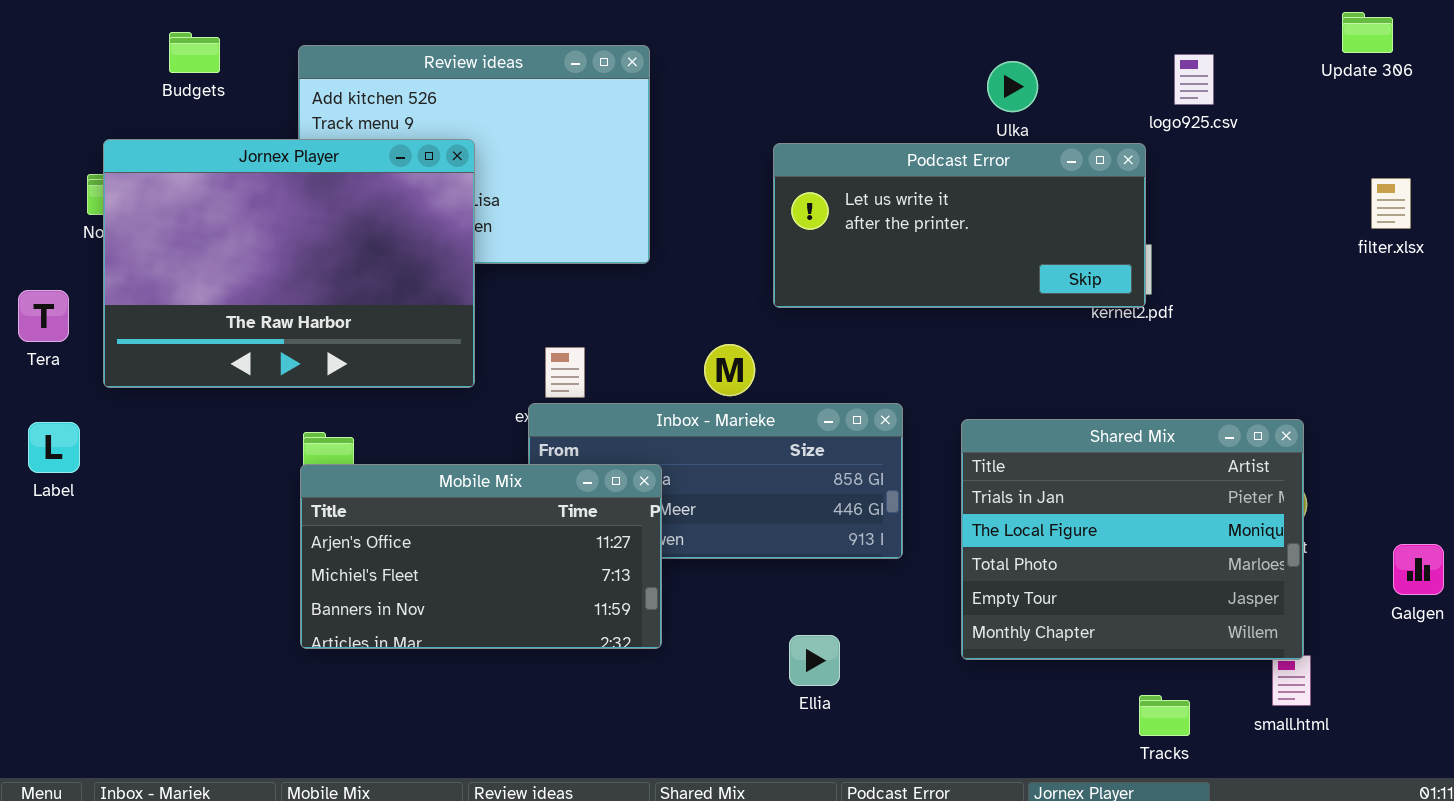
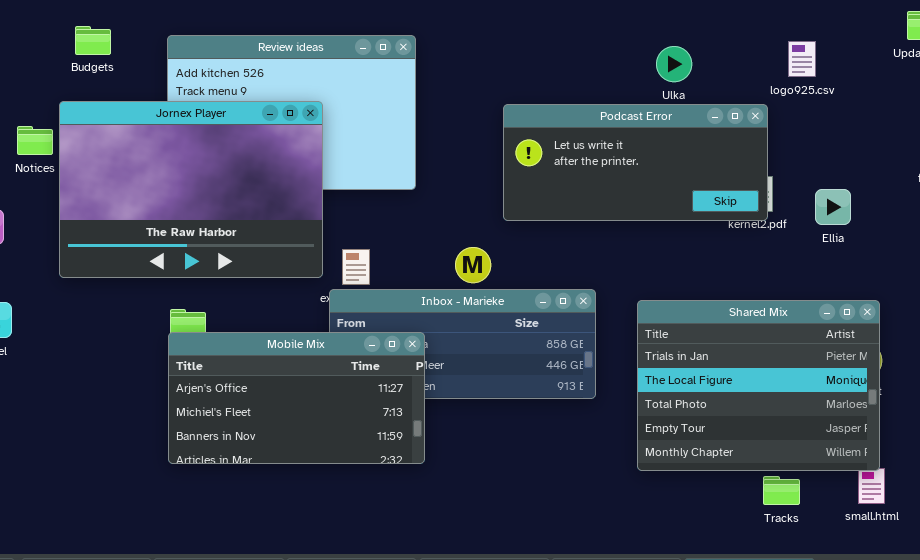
Jornex Player: [103,139,475,388] -> [59,101,323,278], moved
Ellia: [789,635,840,686] -> [815,189,851,225], moved
Tracks: [1139,695,1190,736] -> [763,476,800,505], moved

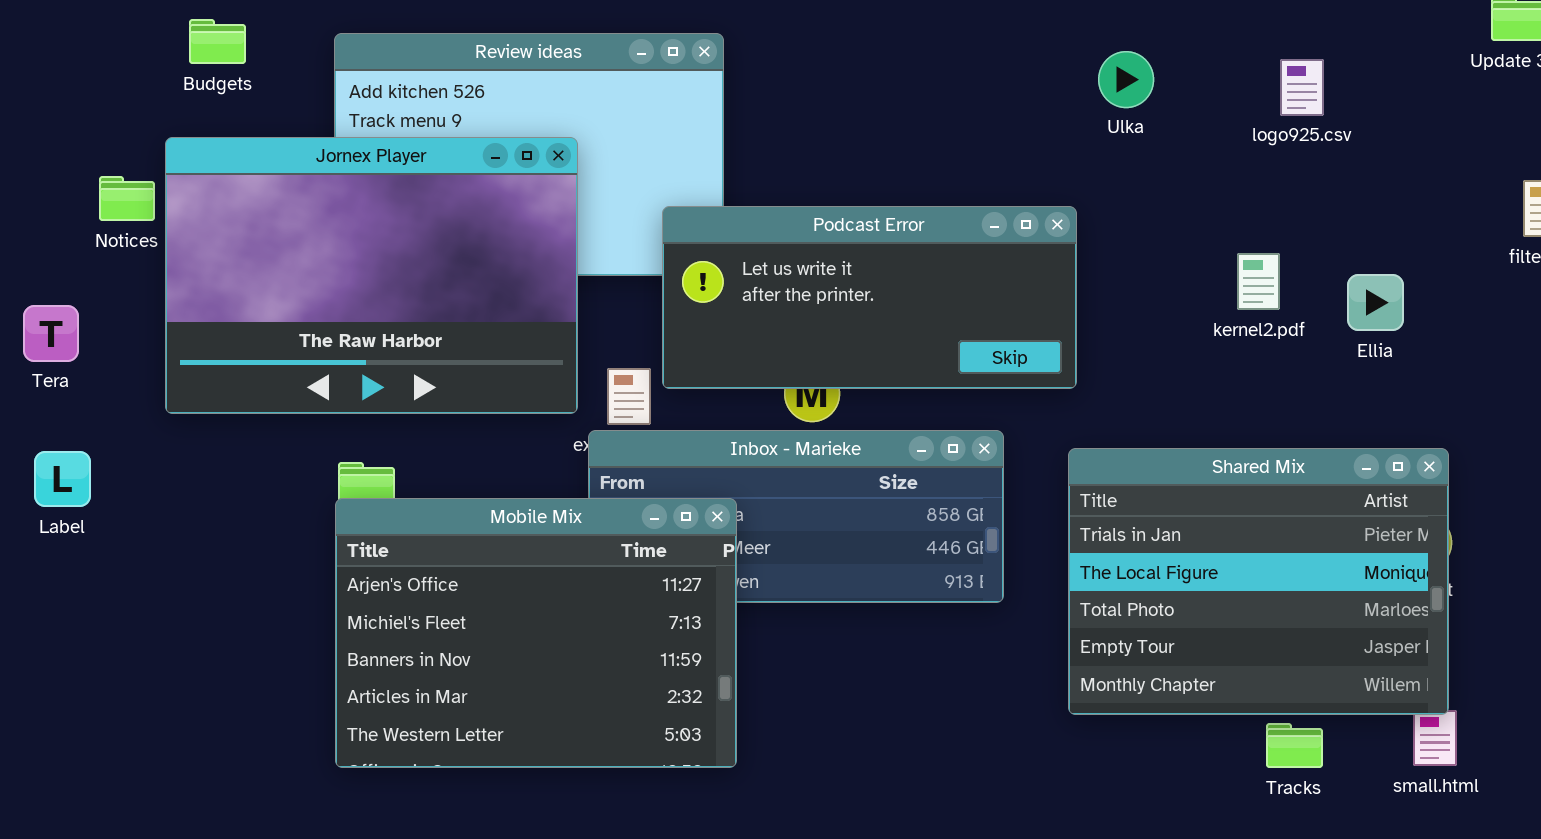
logo925.csv: [788,41,816,77] -> [1280,59,1324,116], moved
Podcast Error: [503,104,768,221] -> [662,206,1077,389], moved
Mobile Mix: [168,332,425,464] -> [335,498,737,768], resized

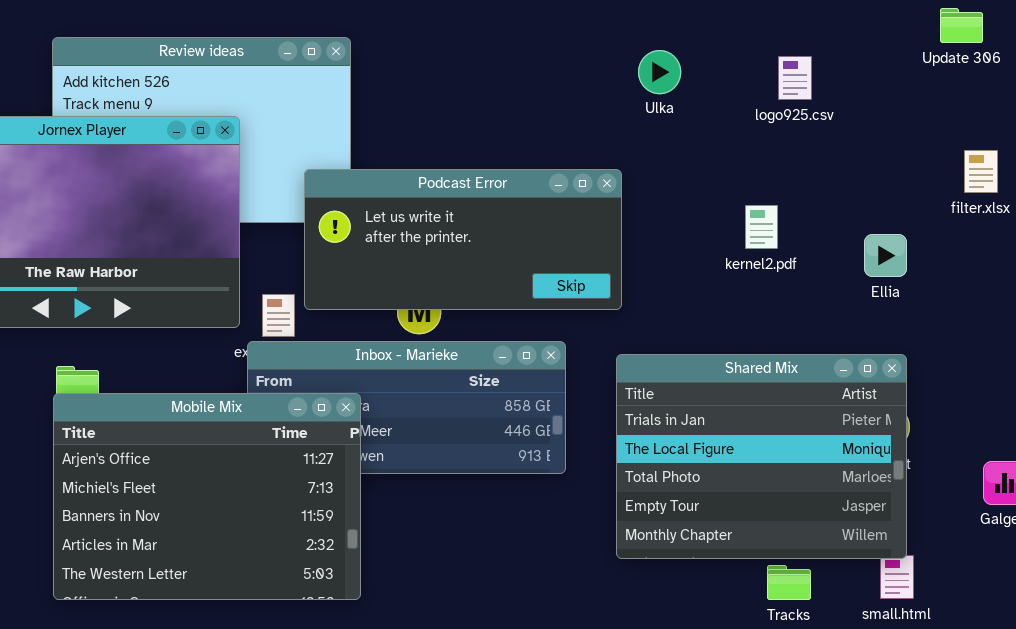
Ellia: [1347,274,1404,331] -> [864,234,907,277], moved

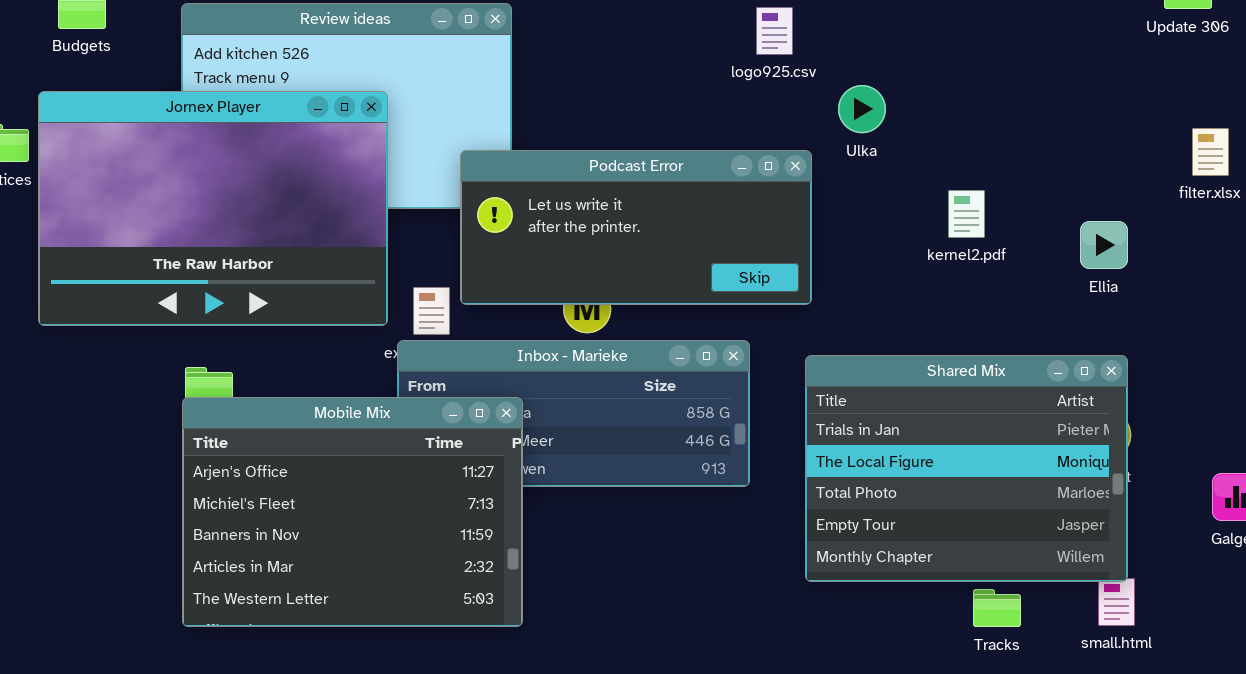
Ulka: [638,50,681,94] -> [838,85,886,133], moved
logo925.csv: [778,56,812,100] -> [756,7,793,55], moved

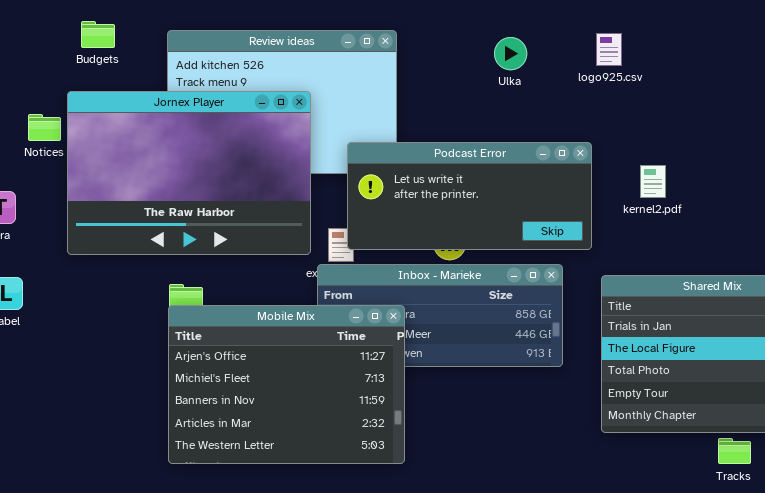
logo925.csv: [756,7,793,55] -> [596,33,622,66], moved
Ulka: [838,85,886,133] -> [494,37,527,70], moved
Podcast Error: [460,150,812,305] -> [347,142,592,250], moved
kernel2.pdf: [948,190,985,238] -> [640,165,666,198], moved

